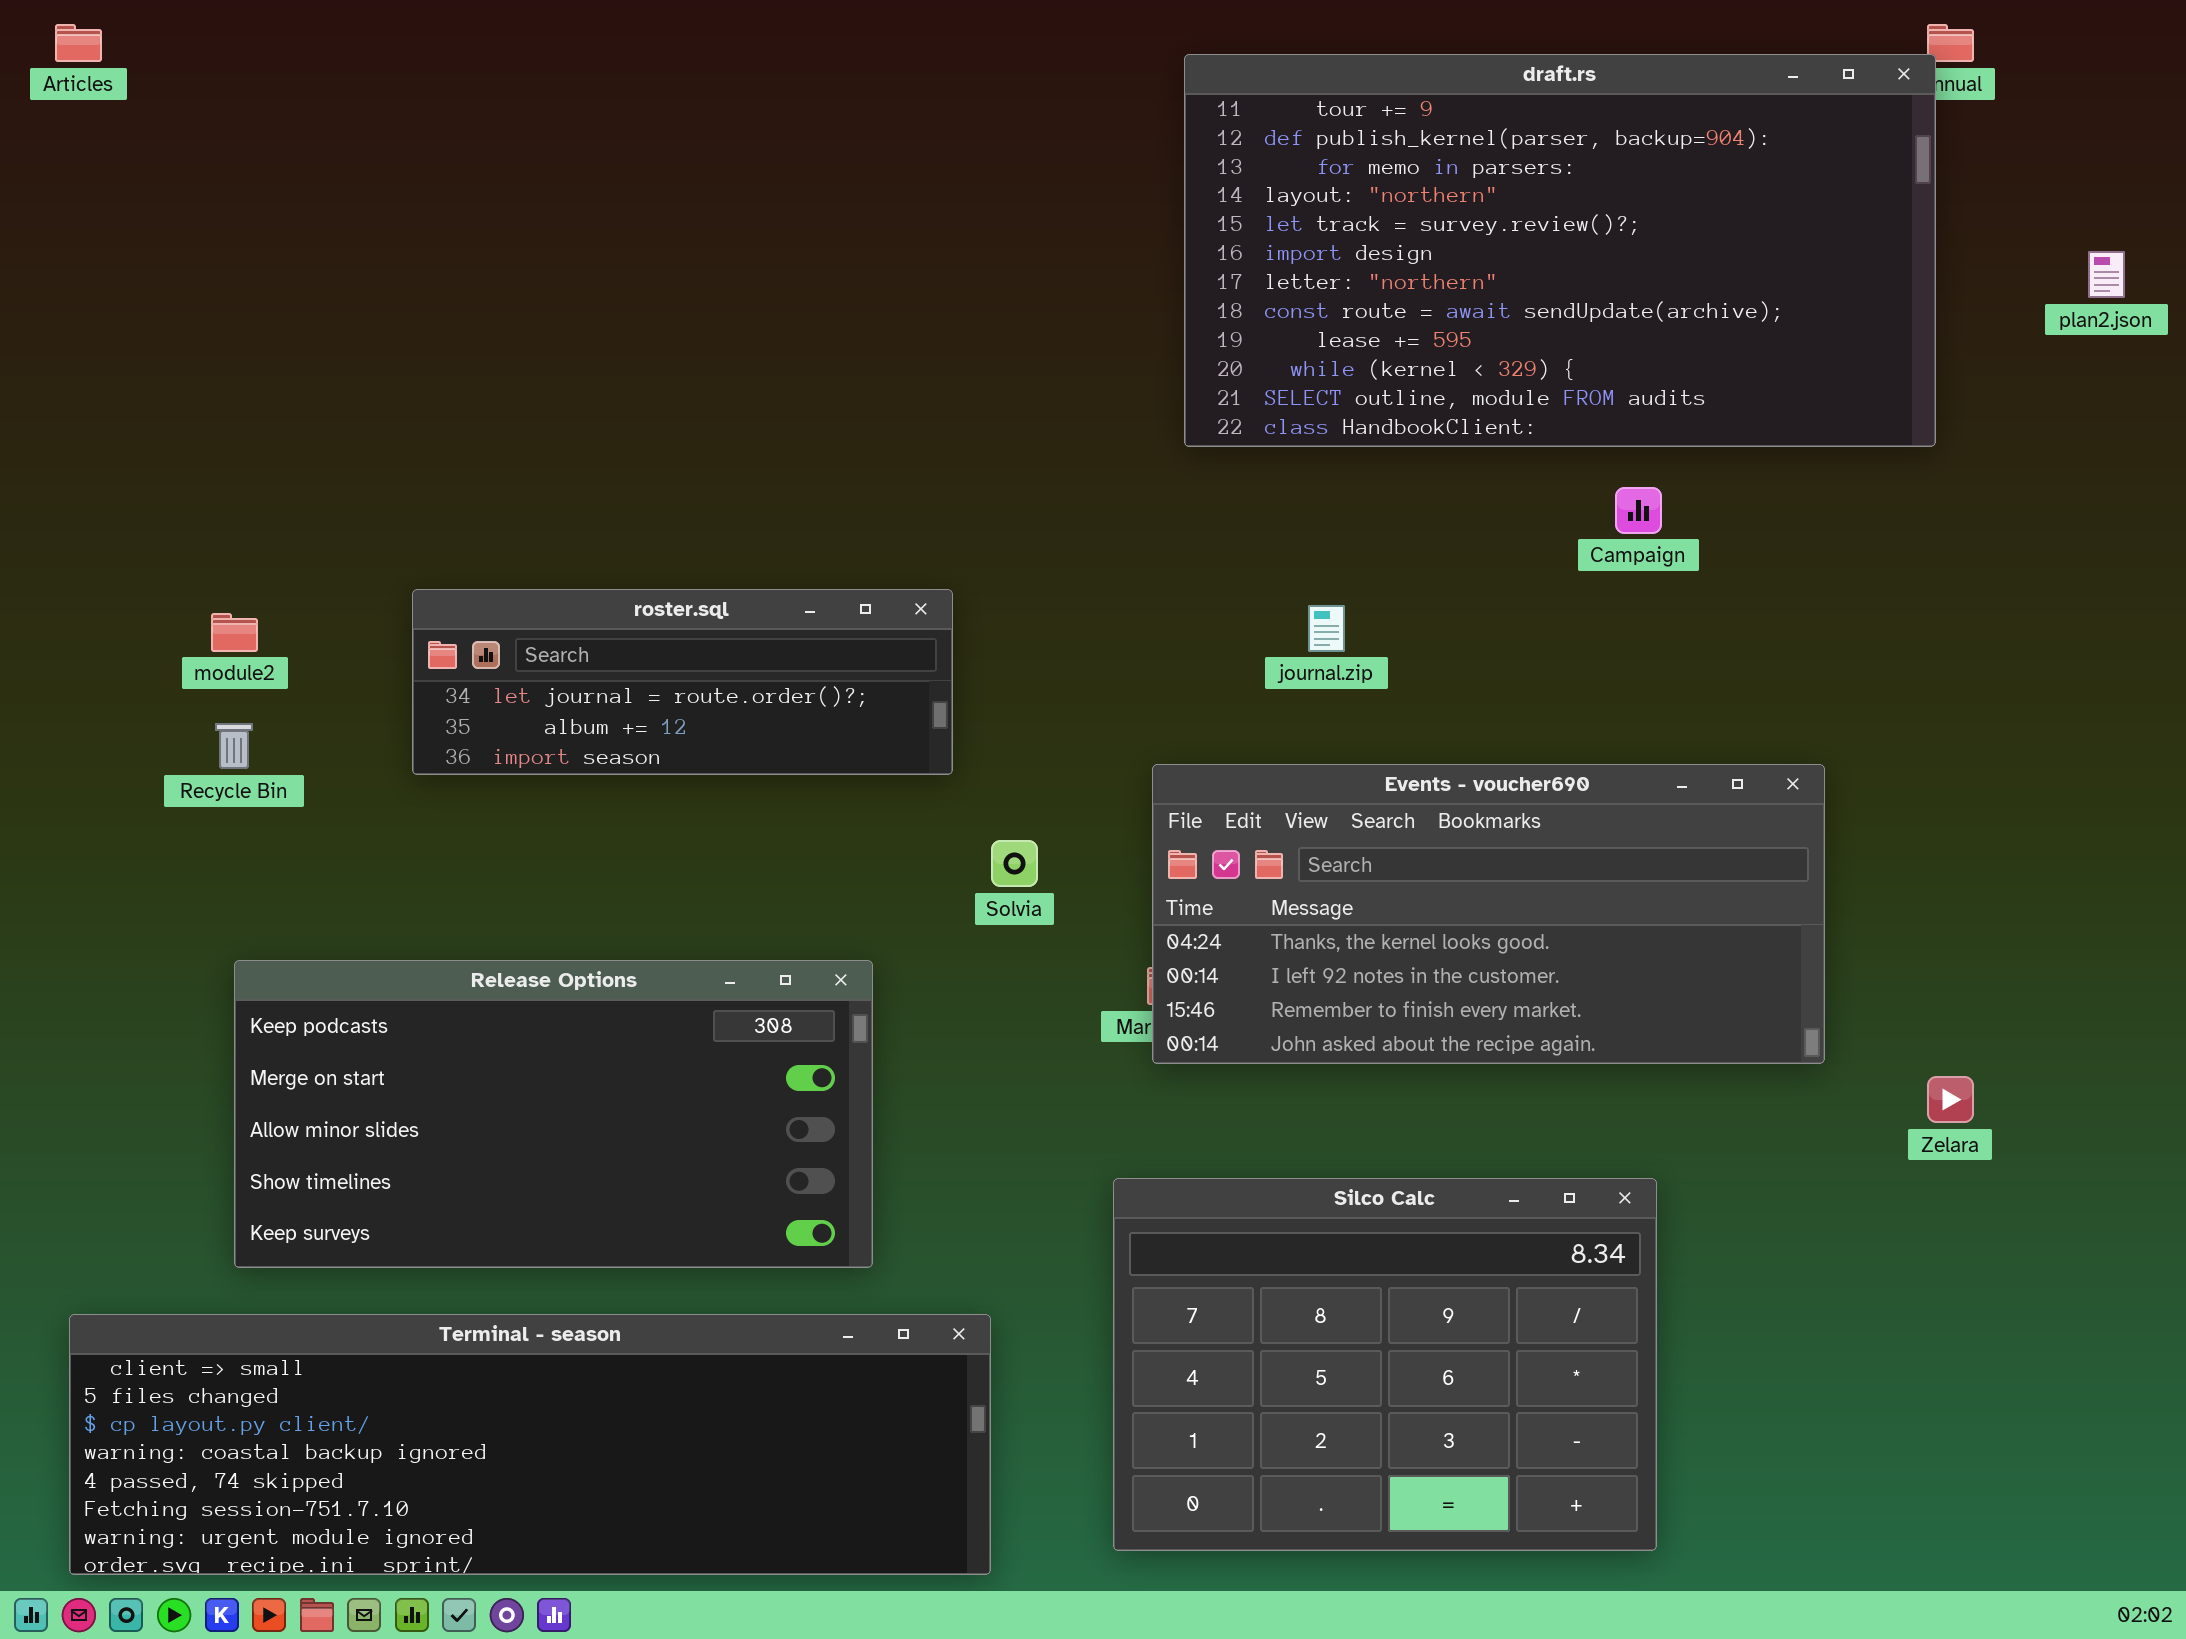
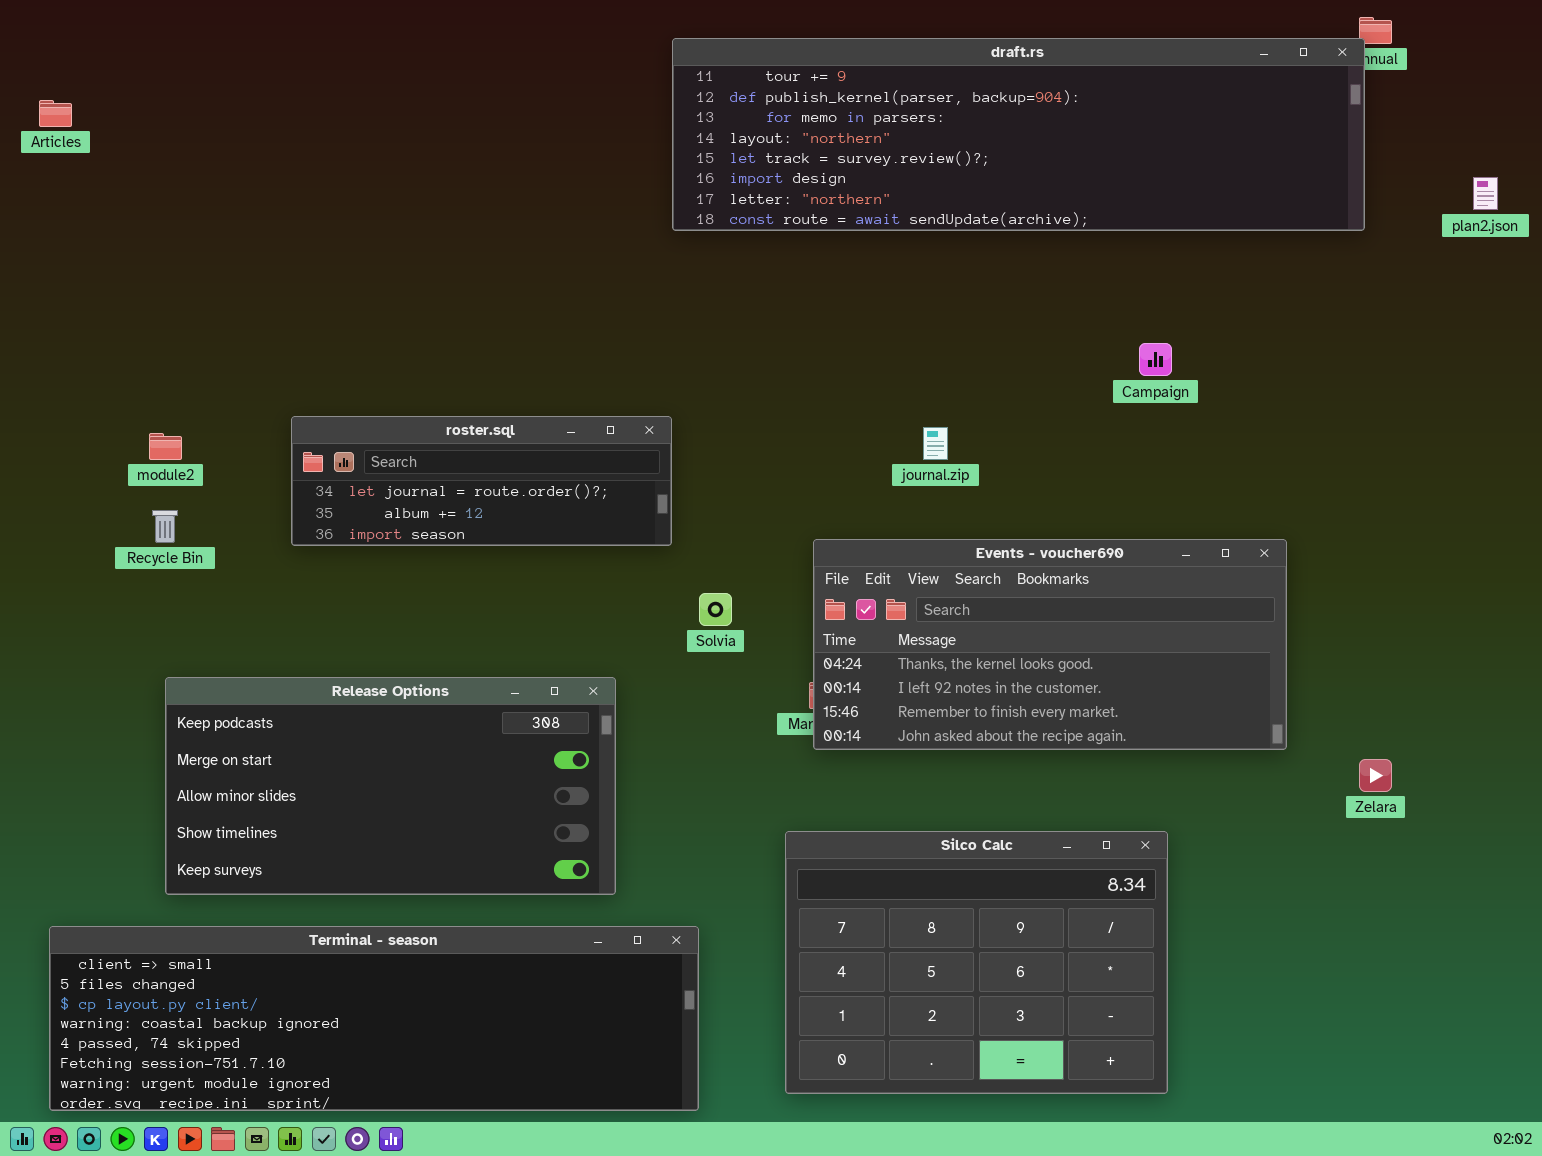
Articles: [55,24,102,62] -> [39,100,72,127], moved
draft.rs: [1184,54,1936,447] -> [672,38,1365,231], resized

